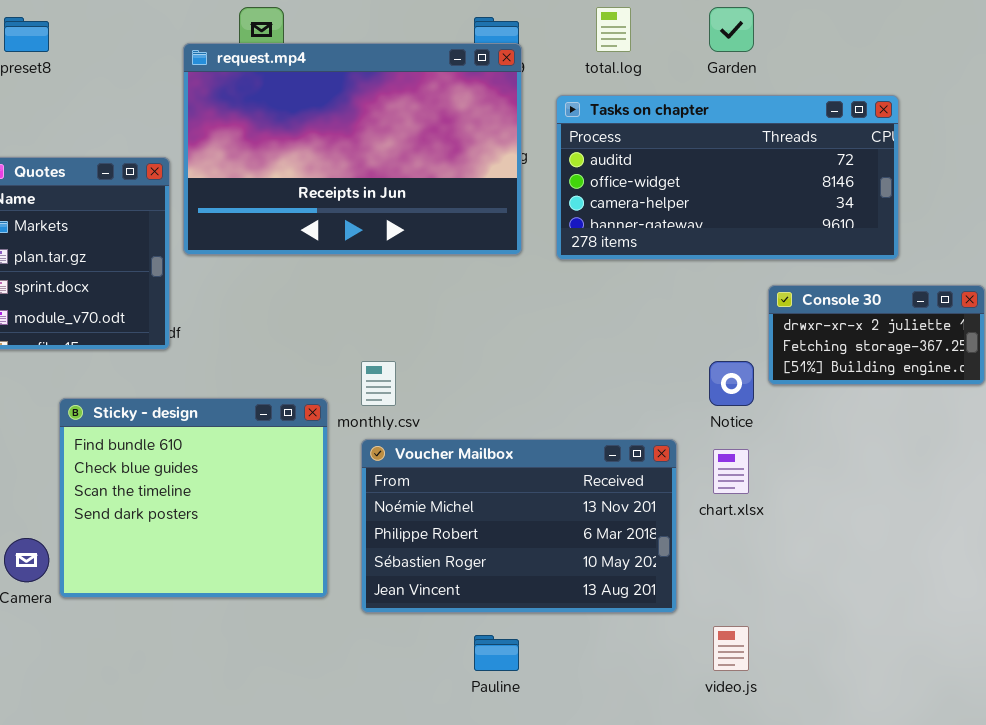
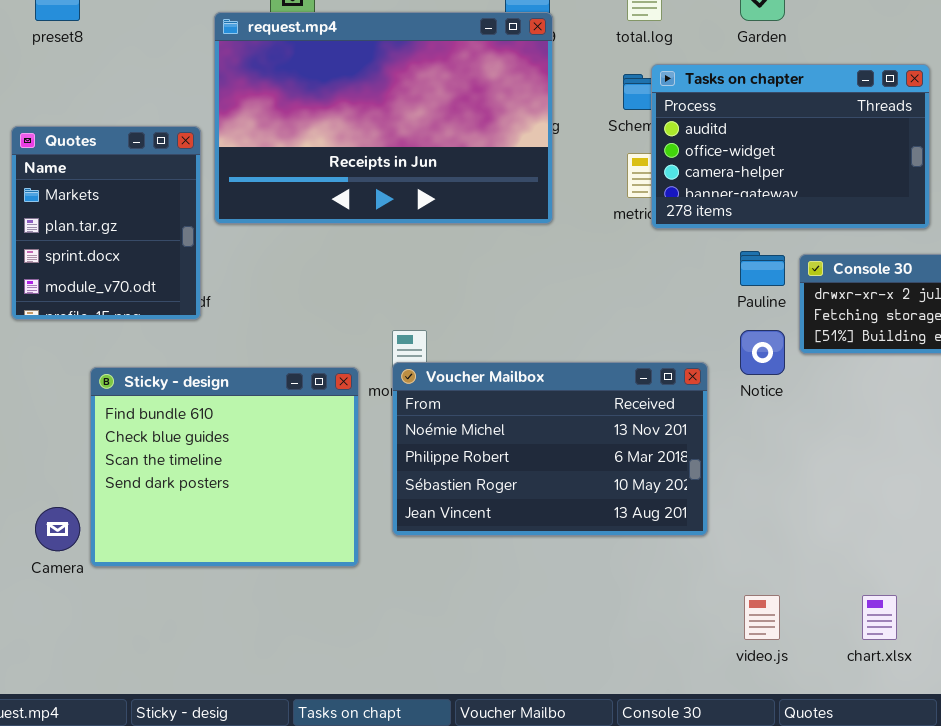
Tasks on chapter: [556,95,899,260] -> [651,64,930,229], resized
Voucher Mailbox: [361,439,677,613] -> [392,362,708,536], moved
chart.xlsx: [713,449,749,494] -> [862,595,897,640], moved
Pauline: [474,635,519,671] -> [740,251,785,286], moved

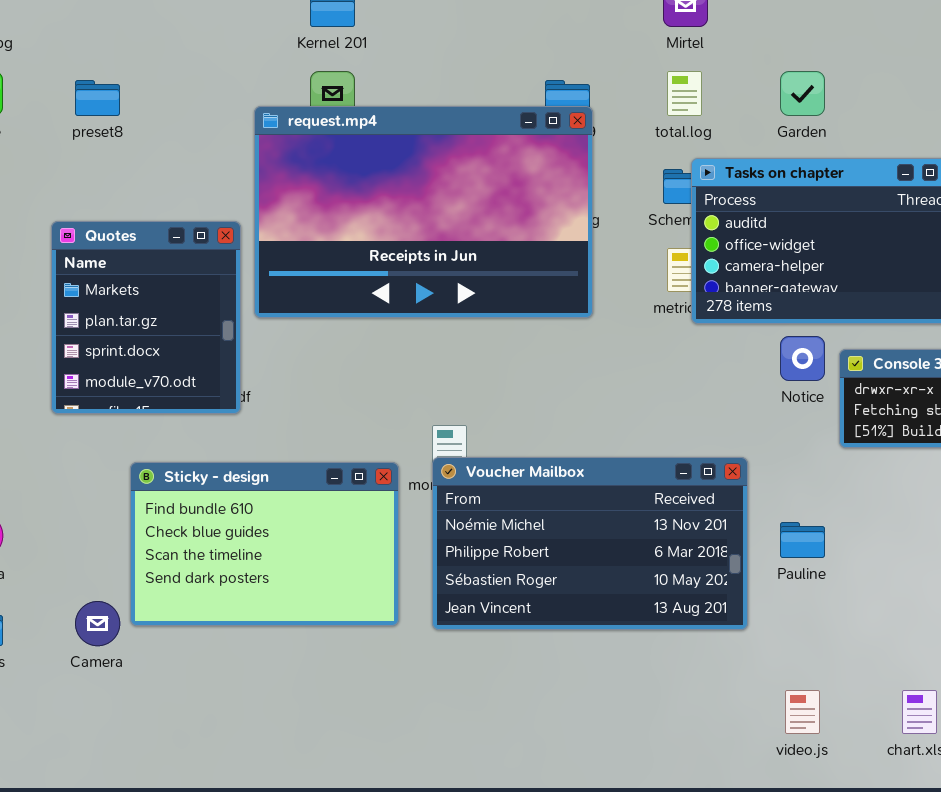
Pauline: [740,251,785,286] -> [780,522,825,558], moved
Notice: [740,330,785,375] -> [780,336,825,381], moved
Sticky - design: [90,367,359,567] -> [130,462,399,626], resized

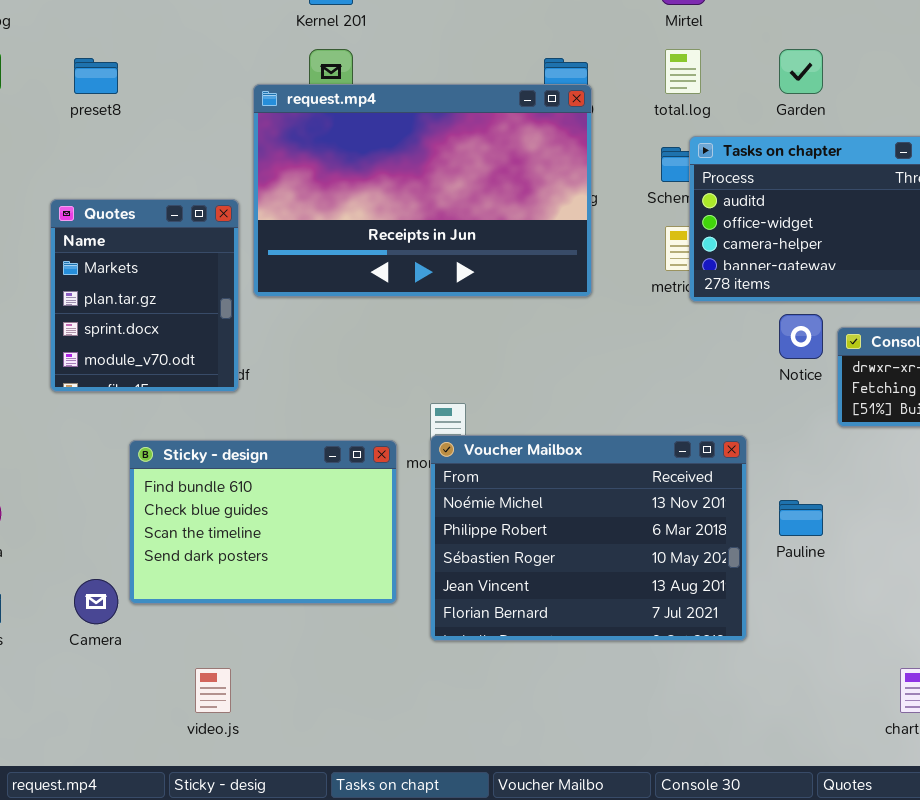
Voucher Mailbox: [432,457,748,630] -> [430,435,747,641], resized
video.js: [785,690,820,734] -> [195,668,231,713], moved

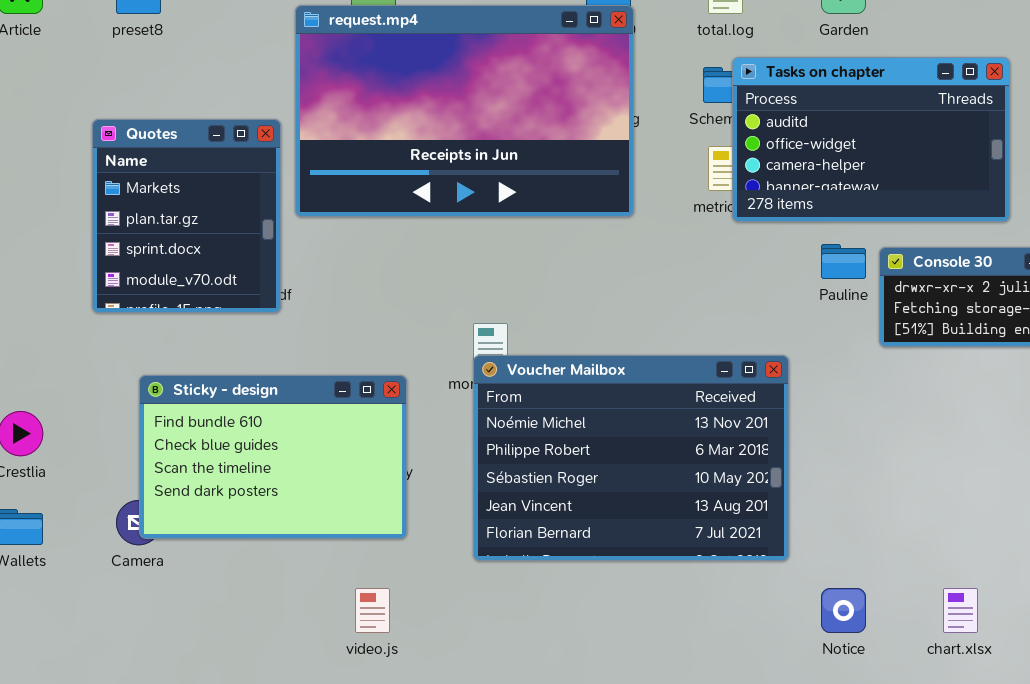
Notice: [779,314,823,359] -> [821,588,866,633], moved
Sticky - design: [129,440,397,604] -> [139,375,407,539], moved
Pauline: [779,500,823,536] -> [821,244,866,279], moved
video.js: [195,668,231,713] -> [355,588,390,633], moved

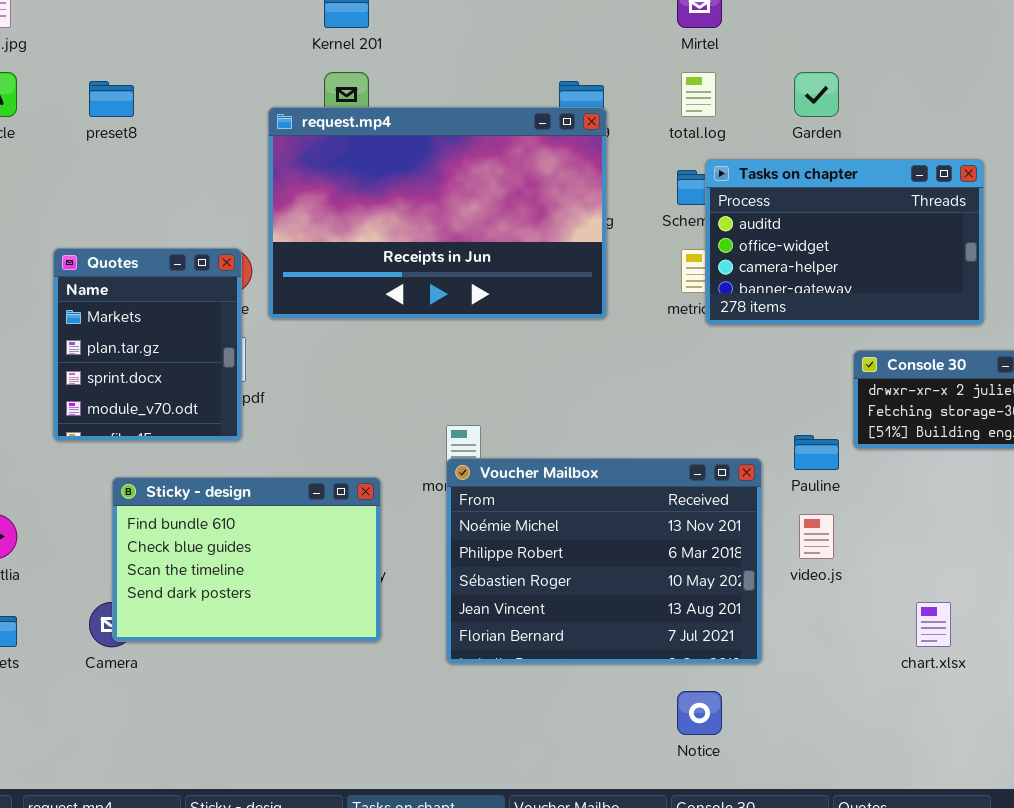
Quotes: [92,119,281,313] -> [53,248,242,441], moved
Pauline: [821,244,866,279] -> [794,435,839,470], moved
video.js: [355,588,390,633] -> [799,514,834,559], moved
Notice: [821,588,866,633] -> [677,691,722,735], moved
chart.xlsx: [943,588,978,633] -> [916,602,951,647], moved

